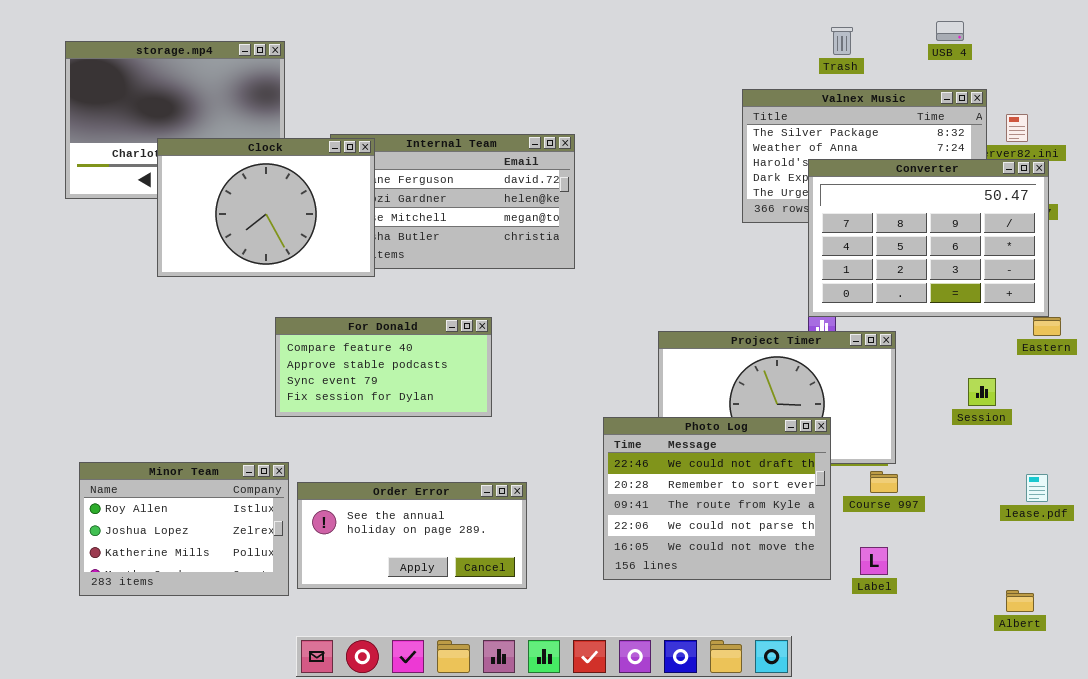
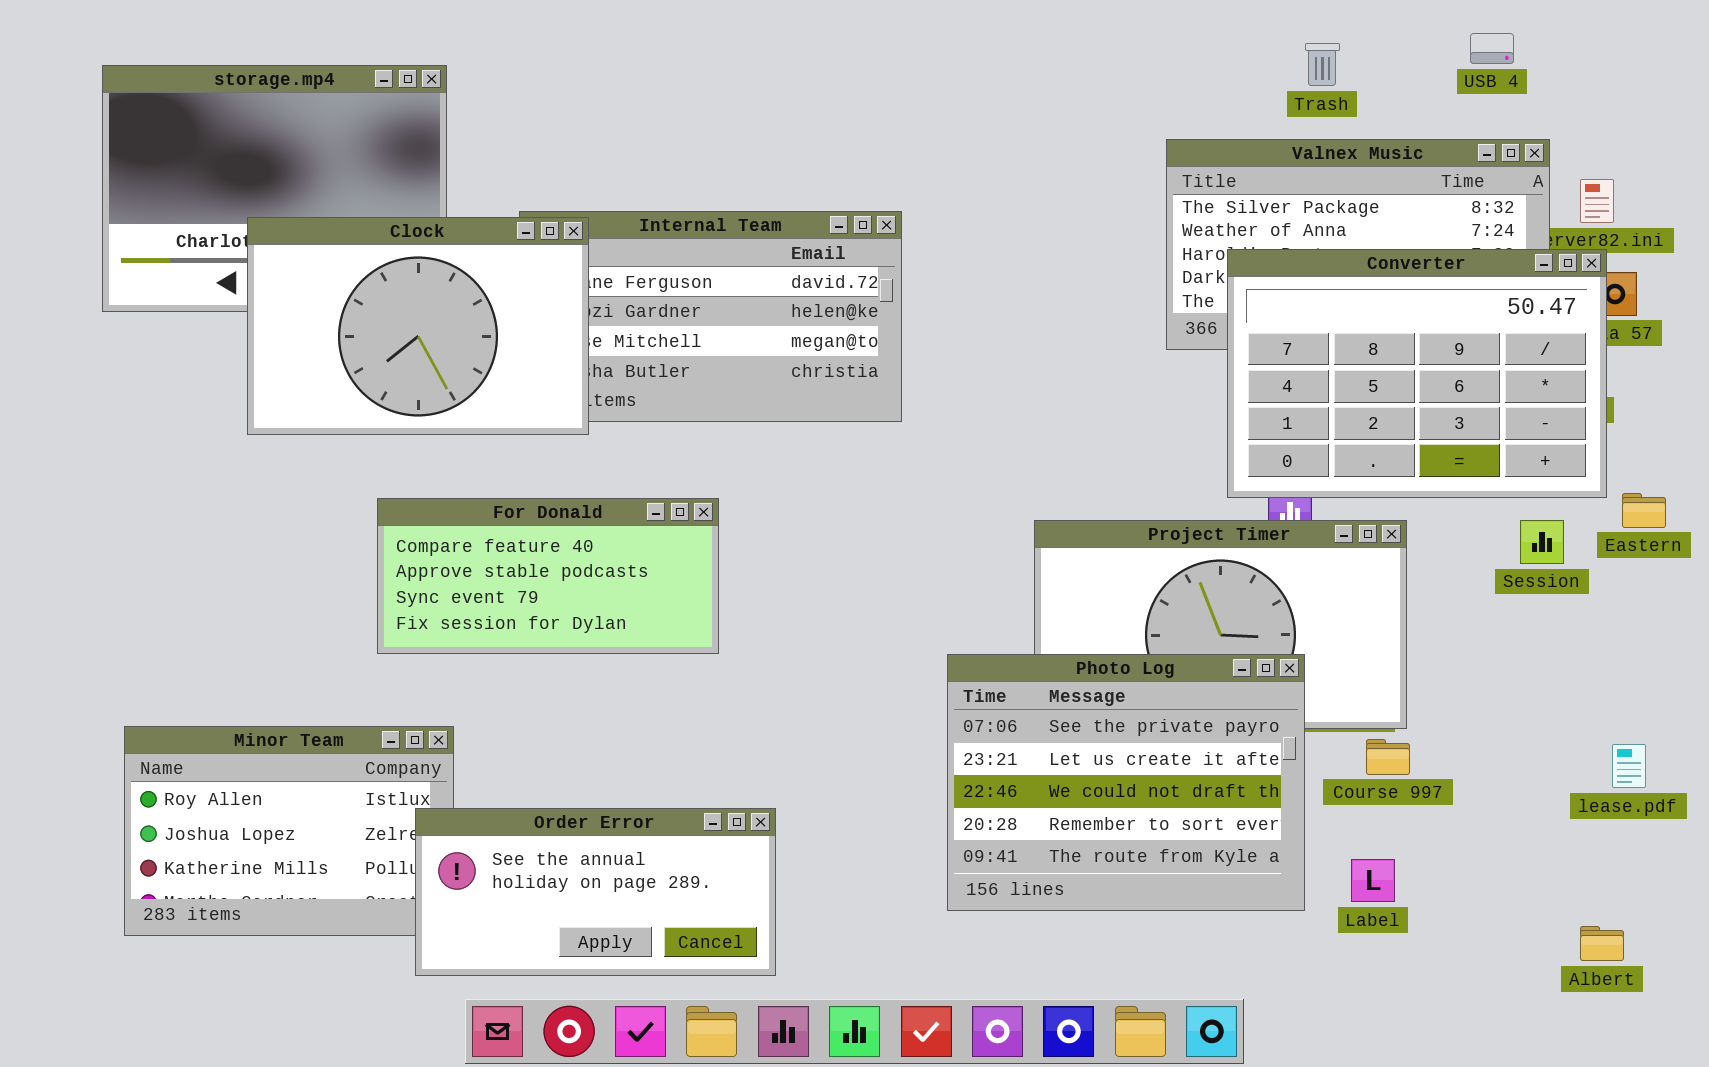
Converter: [808,159,1049,317] -> [1227,249,1607,498], moved
For Donald: [275,317,492,417] -> [377,498,719,654], moved
Session: [968,378,996,406] -> [1520,520,1564,564], moved
Photo Log: [603,417,831,580] -> [947,654,1305,911], scrolled up 2 rows
Order Error: [297,482,527,589] -> [415,808,776,976], moved

